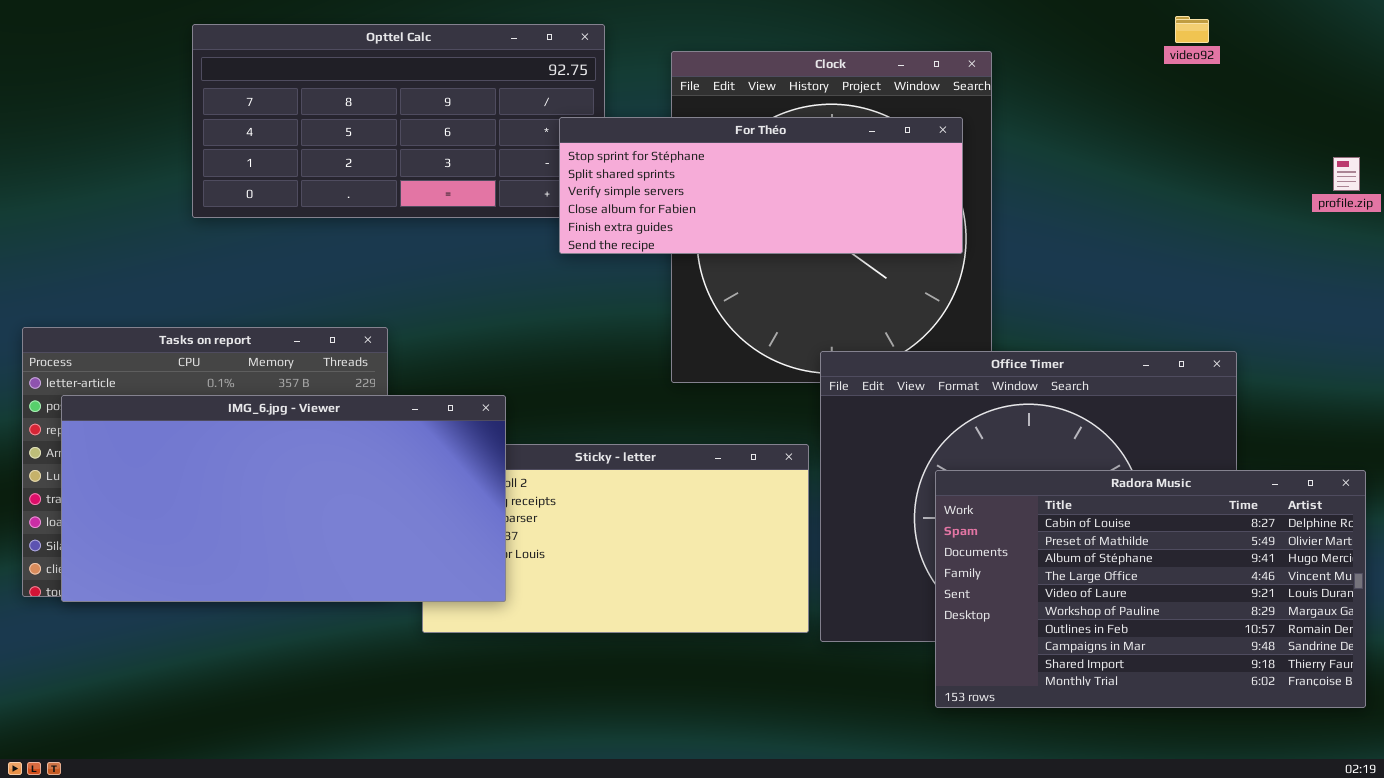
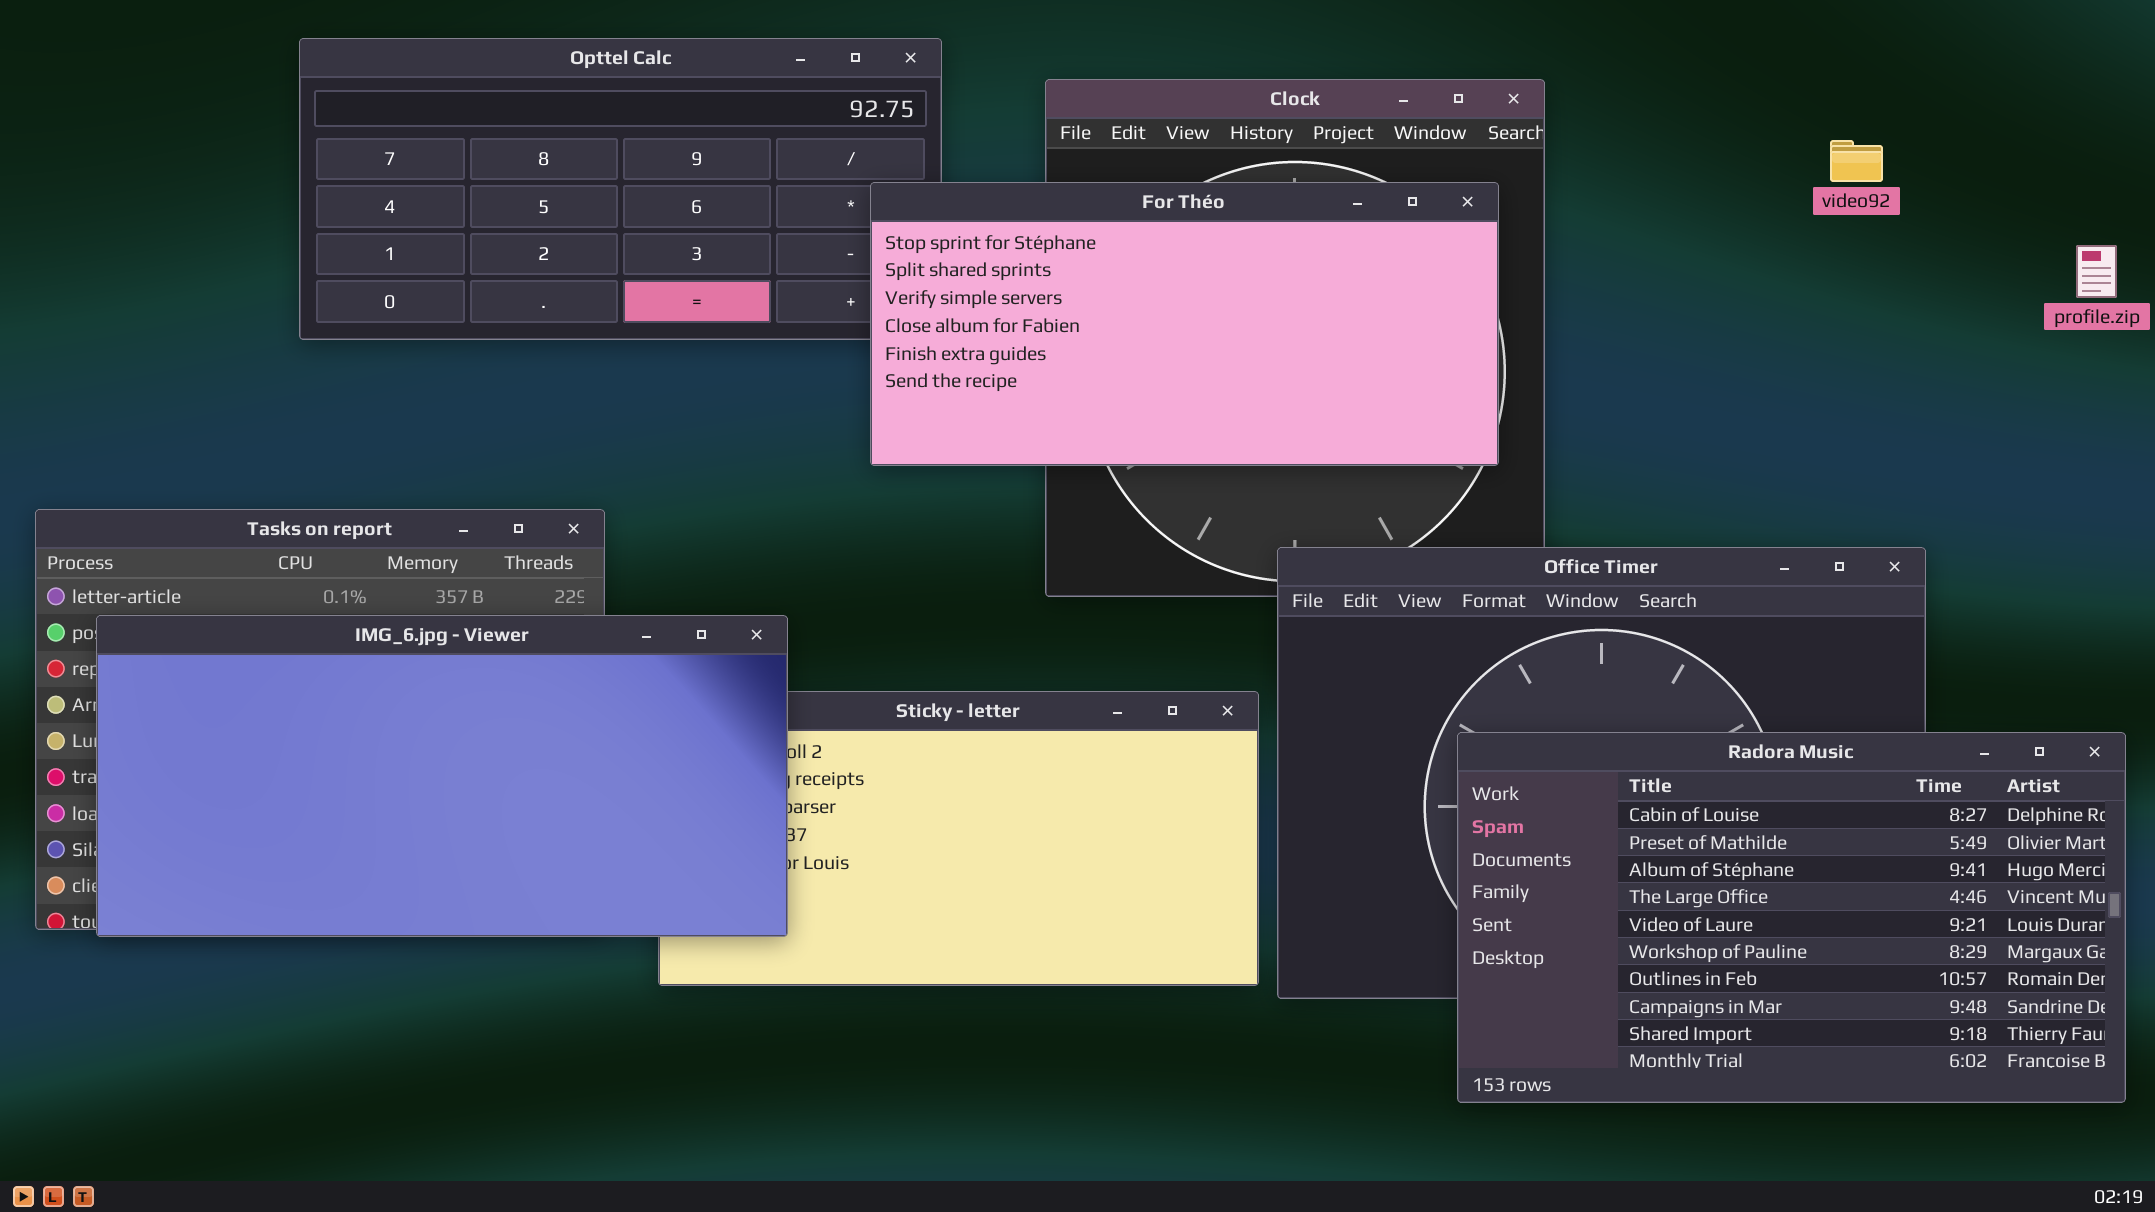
video92: [1175,16,1209,43] -> [1830,140,1883,182], moved
For Théo: [559,117,963,254] -> [870,182,1499,466], resized

